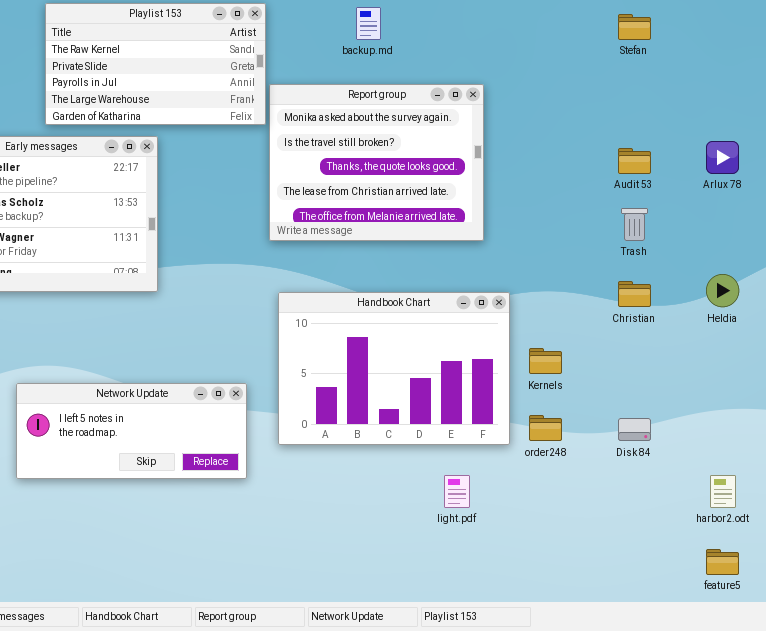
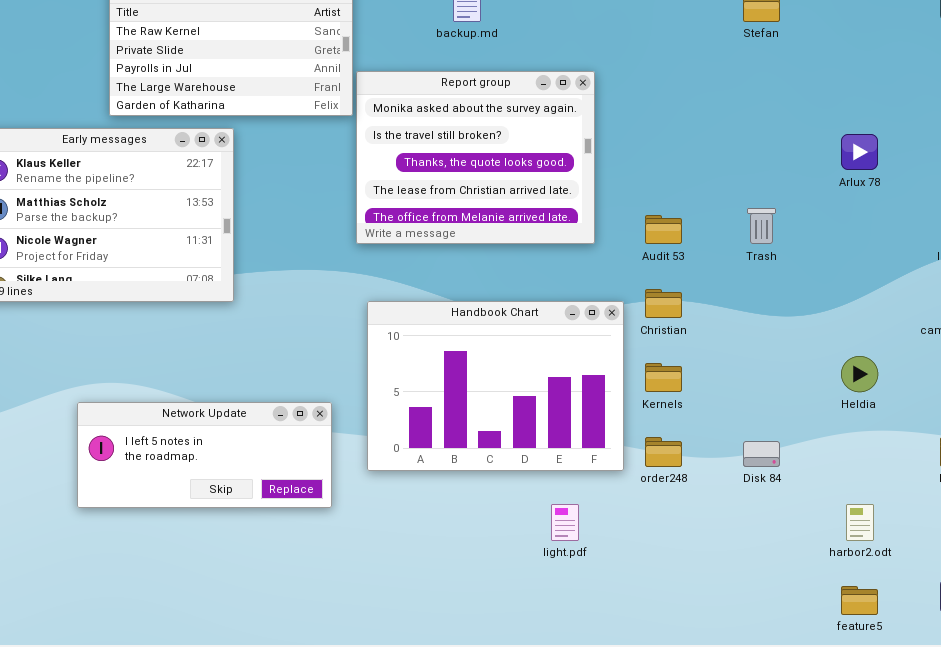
Audit 53: [618,148,651,174] -> [645,215,682,244], moved
Heldia: [706,274,739,307] -> [841,356,878,392], moved
Christian: [618,281,651,307] -> [645,289,682,318], moved

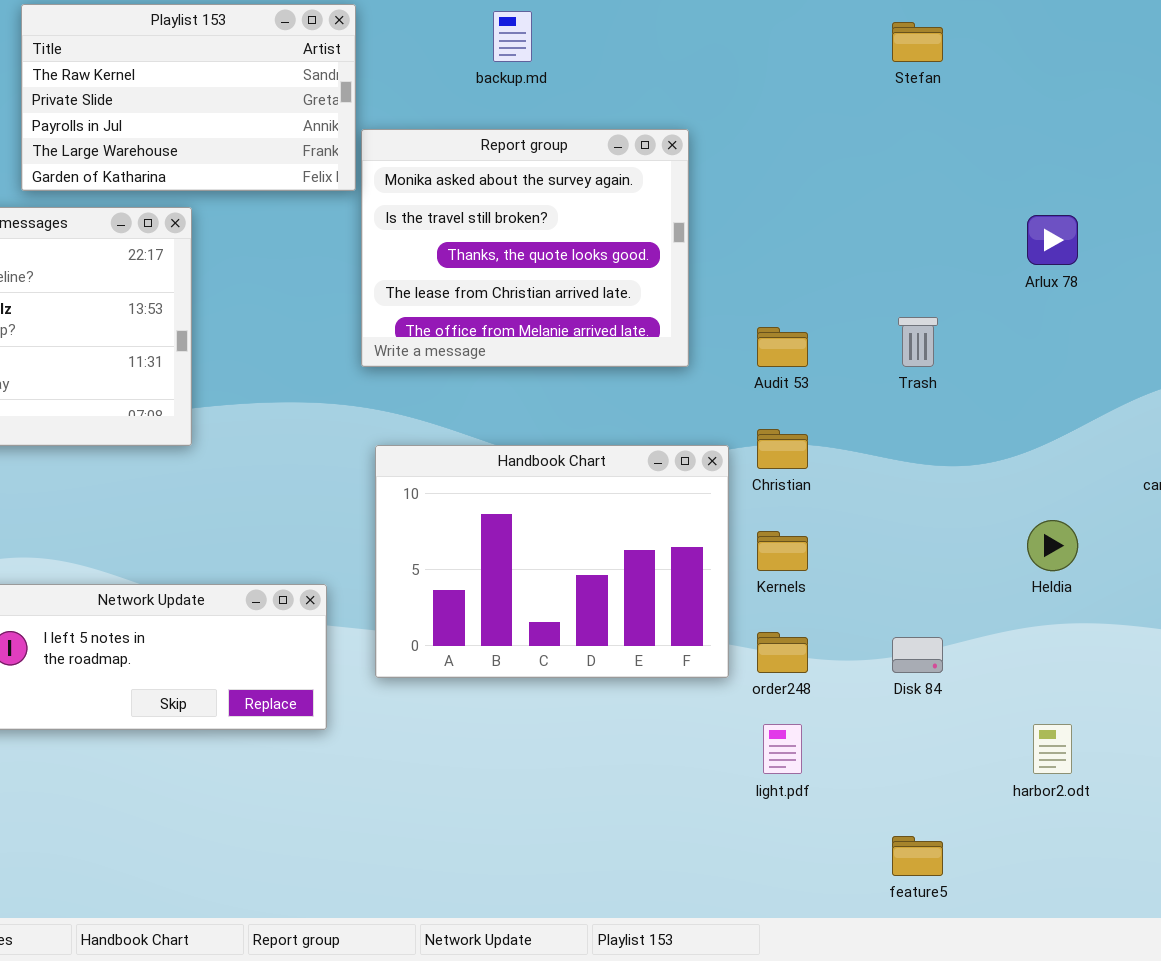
light.pdf: [551,504,579,541] -> [763,724,802,774], moved
feature5: [841,586,878,615] -> [892,836,943,876], moved

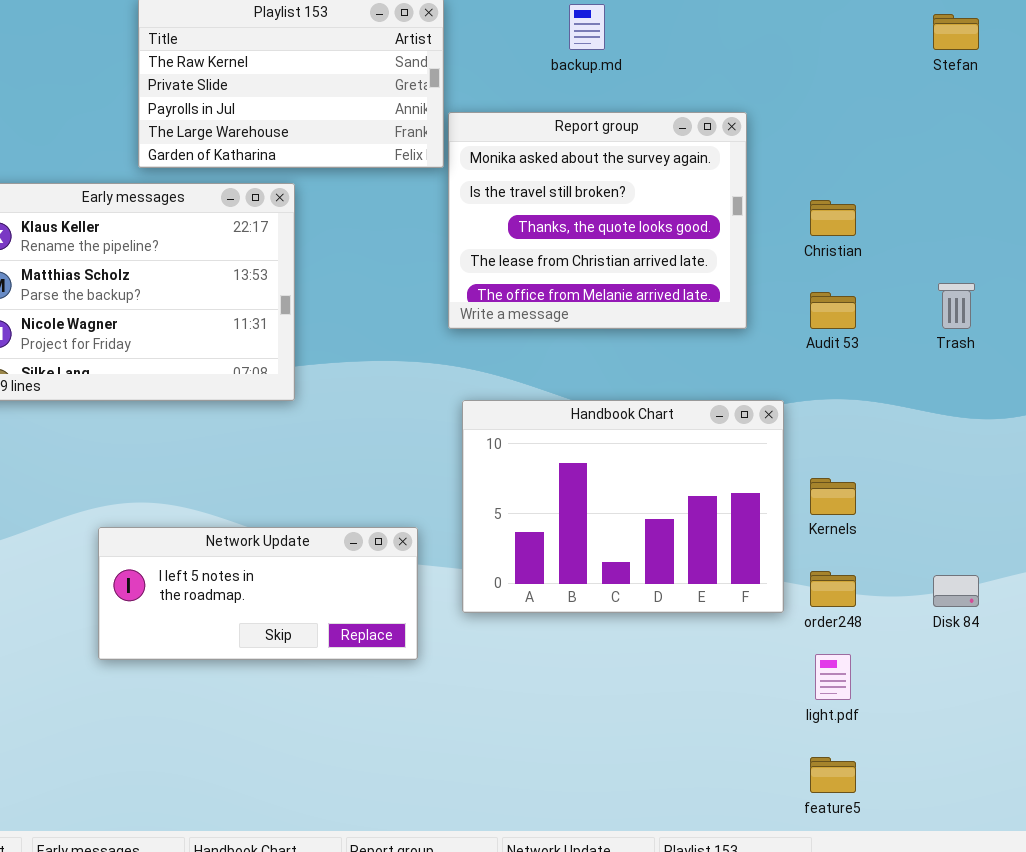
Christian: [757,429,808,469] -> [810,200,856,236], moved
feature5: [892,836,943,876] -> [810,757,856,793], moved

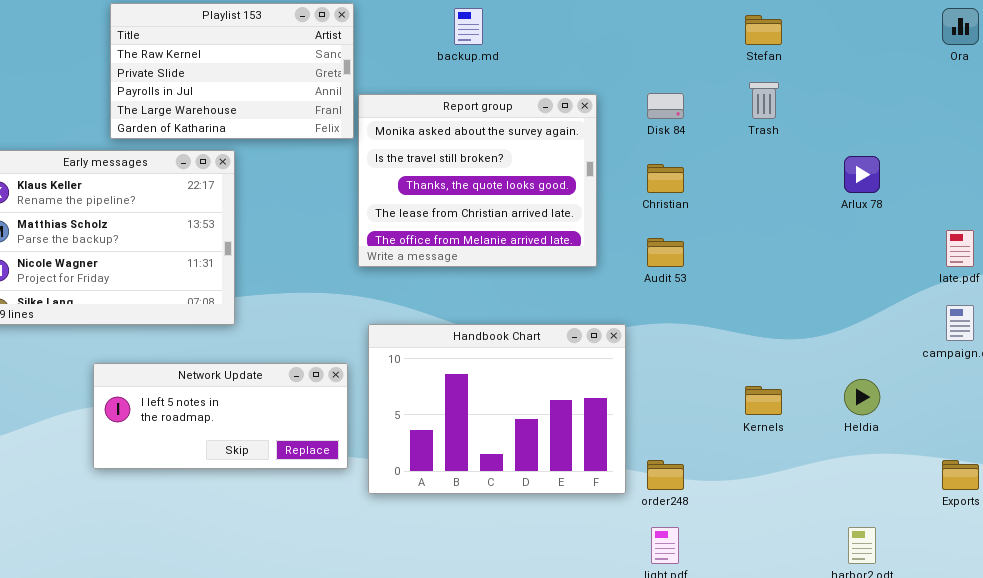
Trash: [938,283,975,329] -> [749,82,779,119], moved
Kernels: [810,478,856,515] -> [745,386,782,415], moved
Network Update: [98,527,418,660] -> [93,363,348,469], moved
Disk 84: [933,575,979,607] -> [647,93,684,119], moved

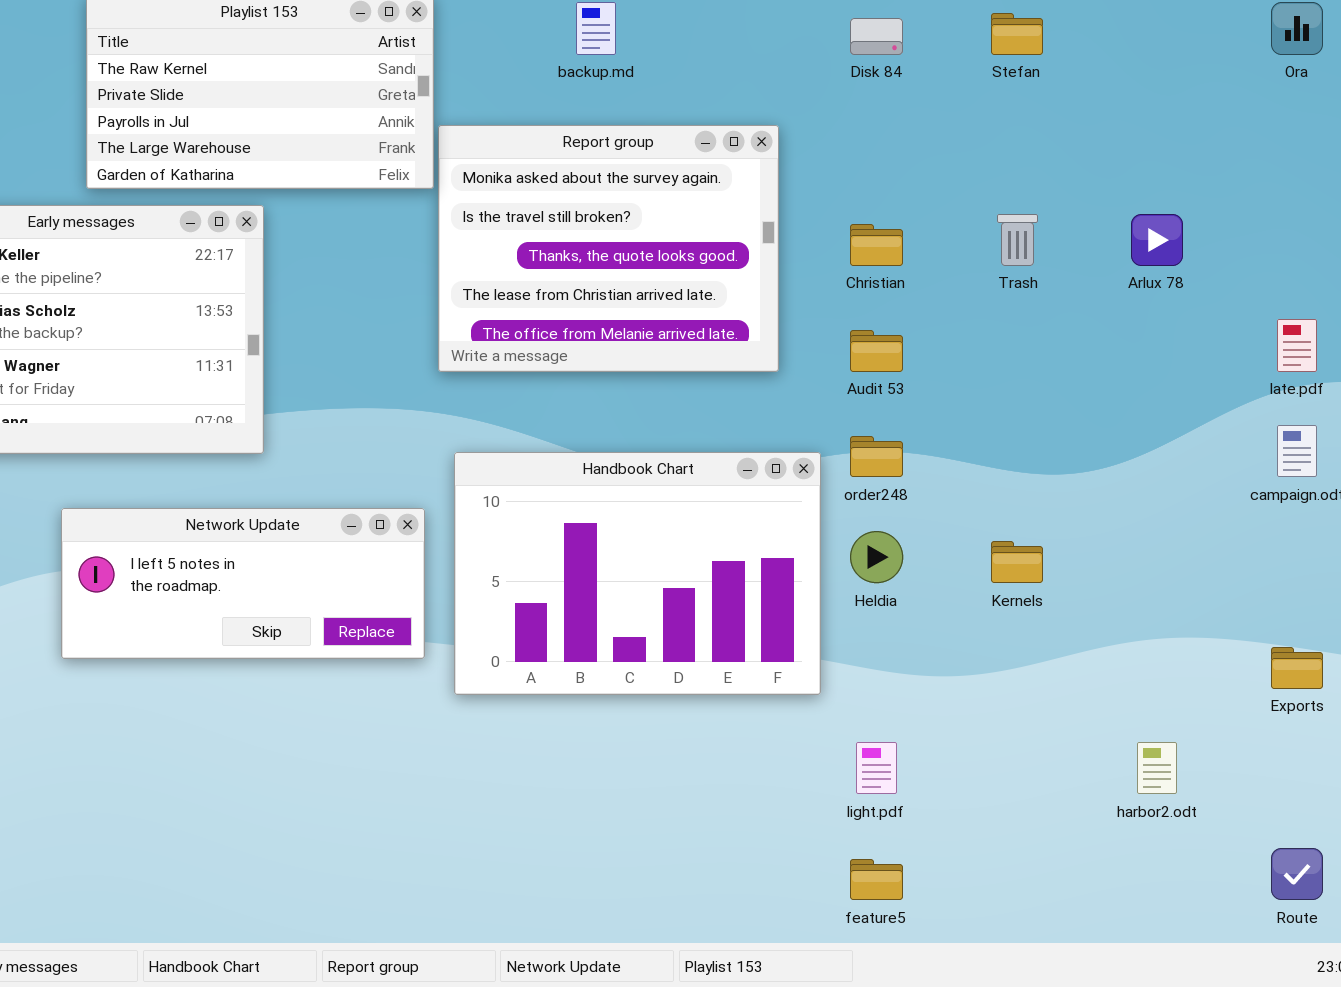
Trash: [749,82,779,119] -> [997,214,1038,266], moved
Disk 84: [647,93,684,119] -> [850,18,903,55], moved
Heldia: [844,379,880,415] -> [850,531,903,583], moved
order248: [647,460,684,490] -> [850,436,903,477], moved

